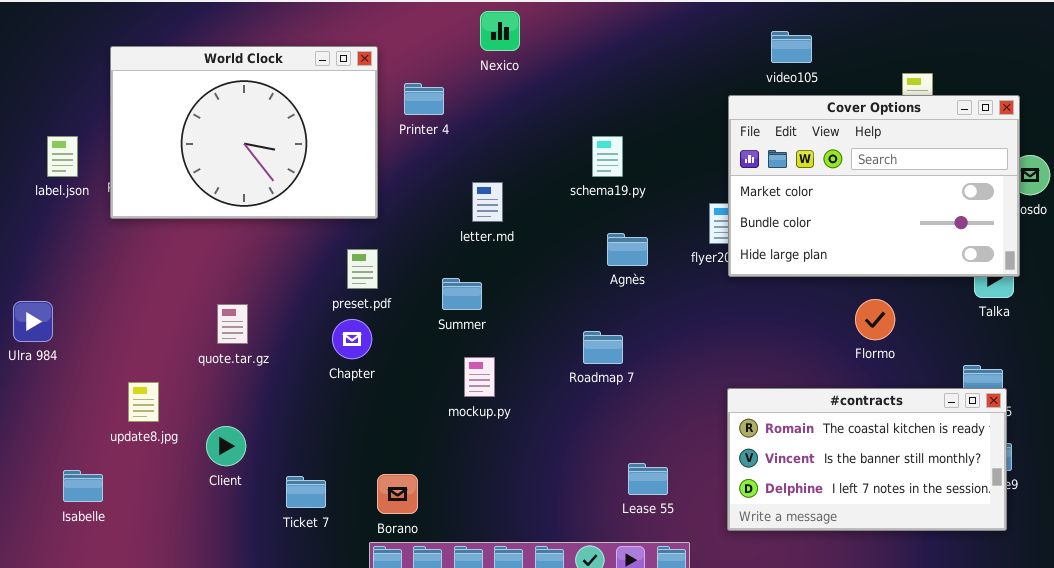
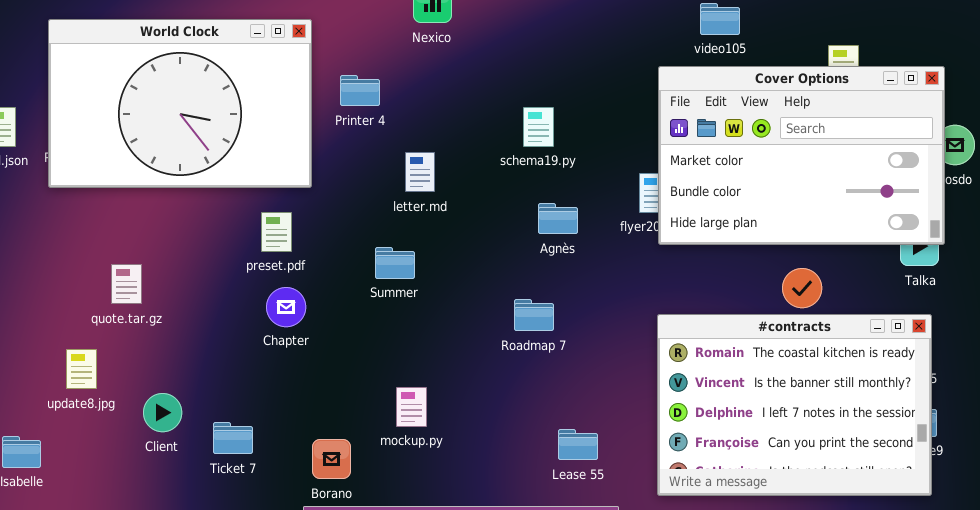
Printer 4: [404,83,444,115] -> [340,75,380,106], moved
preset.pdf: [347,249,378,289] -> [261,212,292,252], moved
quote.tar.gz: [217,304,248,344] -> [111,264,142,304], moved
mockup.py: [464,357,495,397] -> [396,387,427,427], moved
#contracts: [727,388,1007,531] -> [657,314,932,496], resized
Ticket 7: [286,476,326,508] -> [213,422,253,454], moved

